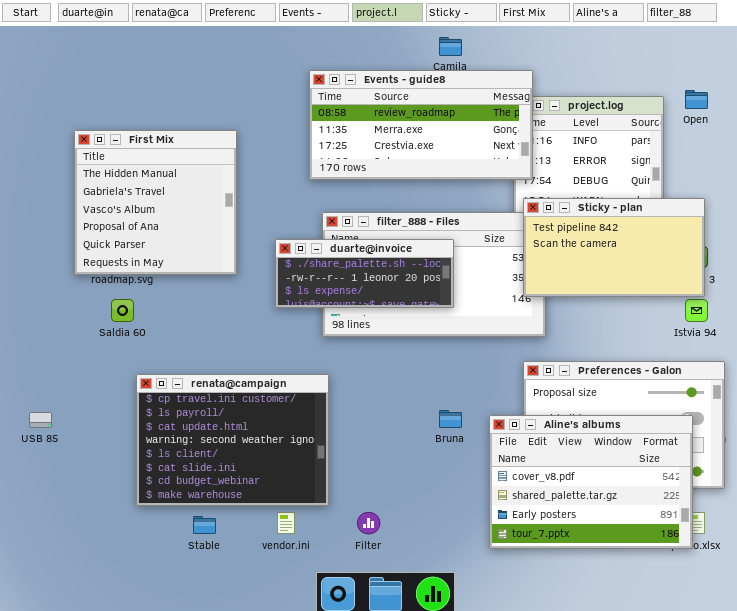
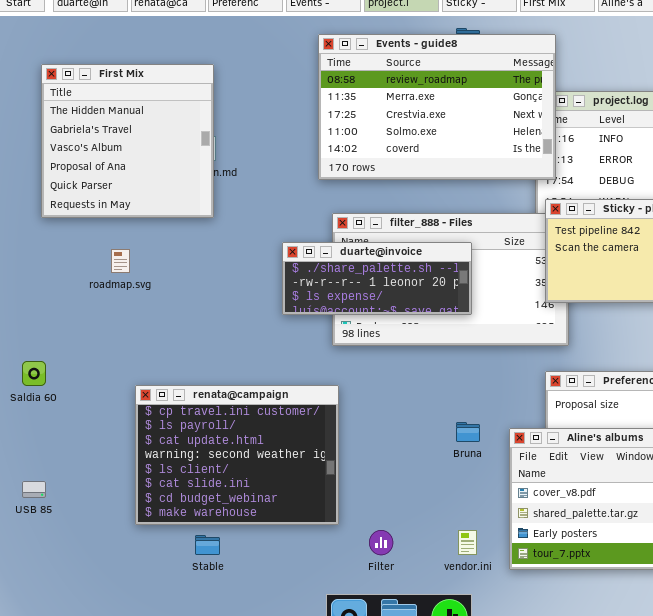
Events - guide8: [309,70,533,180] -> [318,34,556,180], resized
First Mix: [74,130,237,275] -> [41,64,214,218], moved
Saldia 60: [111,299,134,322] -> [22,361,46,386], moved
USB 85: [29,412,52,428] -> [22,481,46,498], moved
vendor.ini: [277,512,295,534] -> [458,530,477,555], moved

